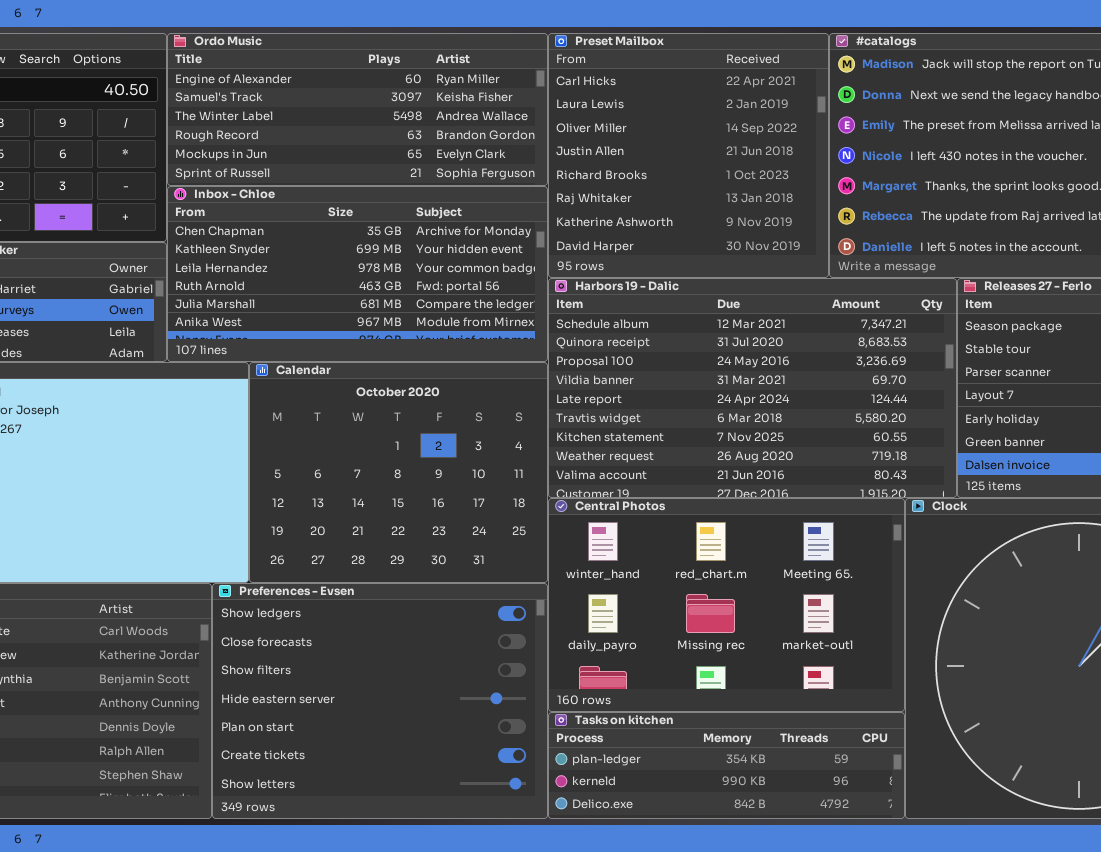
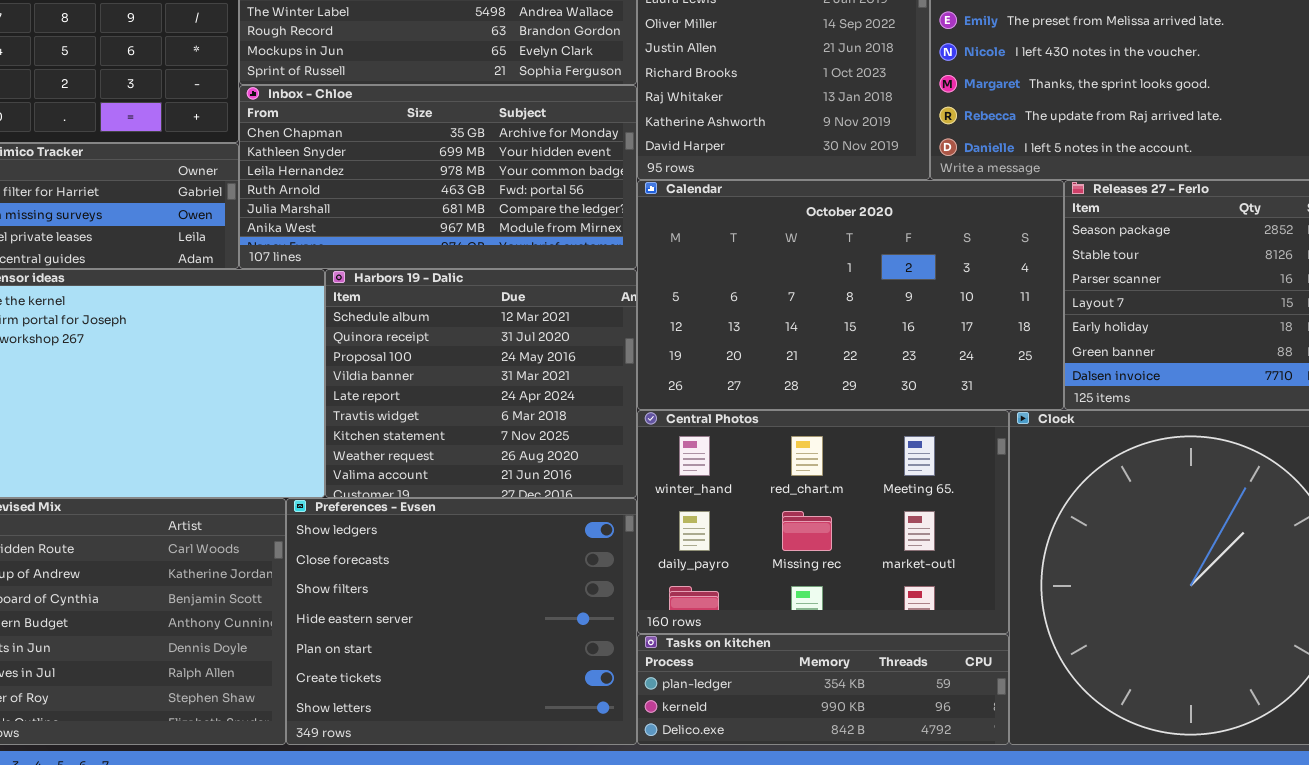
Harbors 19 - Dalic: [548,278,957,498] -> [325,269,637,498], moved, resized
Calendar: [249,362,548,583] -> [637,180,1064,410], moved, resized

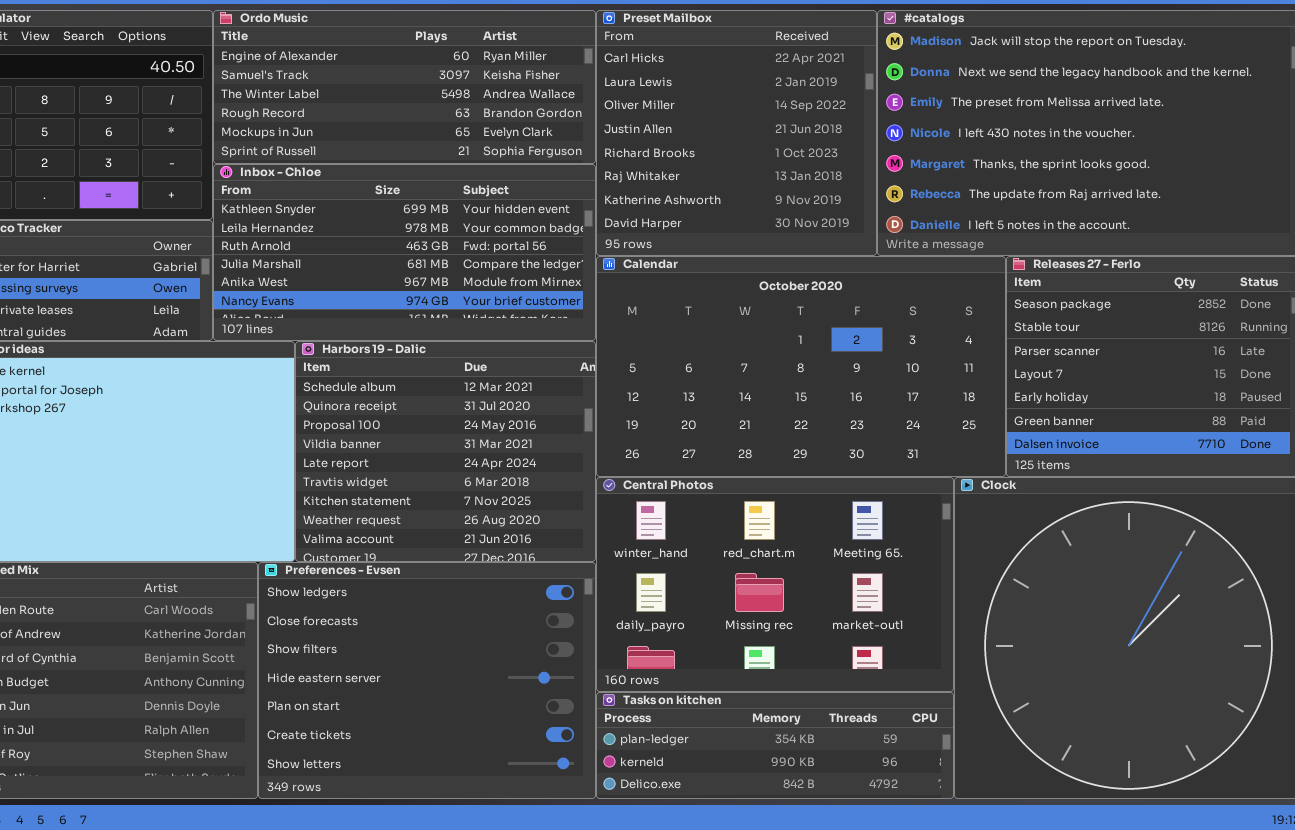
Inbox - Chloe: [239,85,637,269] -> [213,164,596,341], scrolled down 1 row

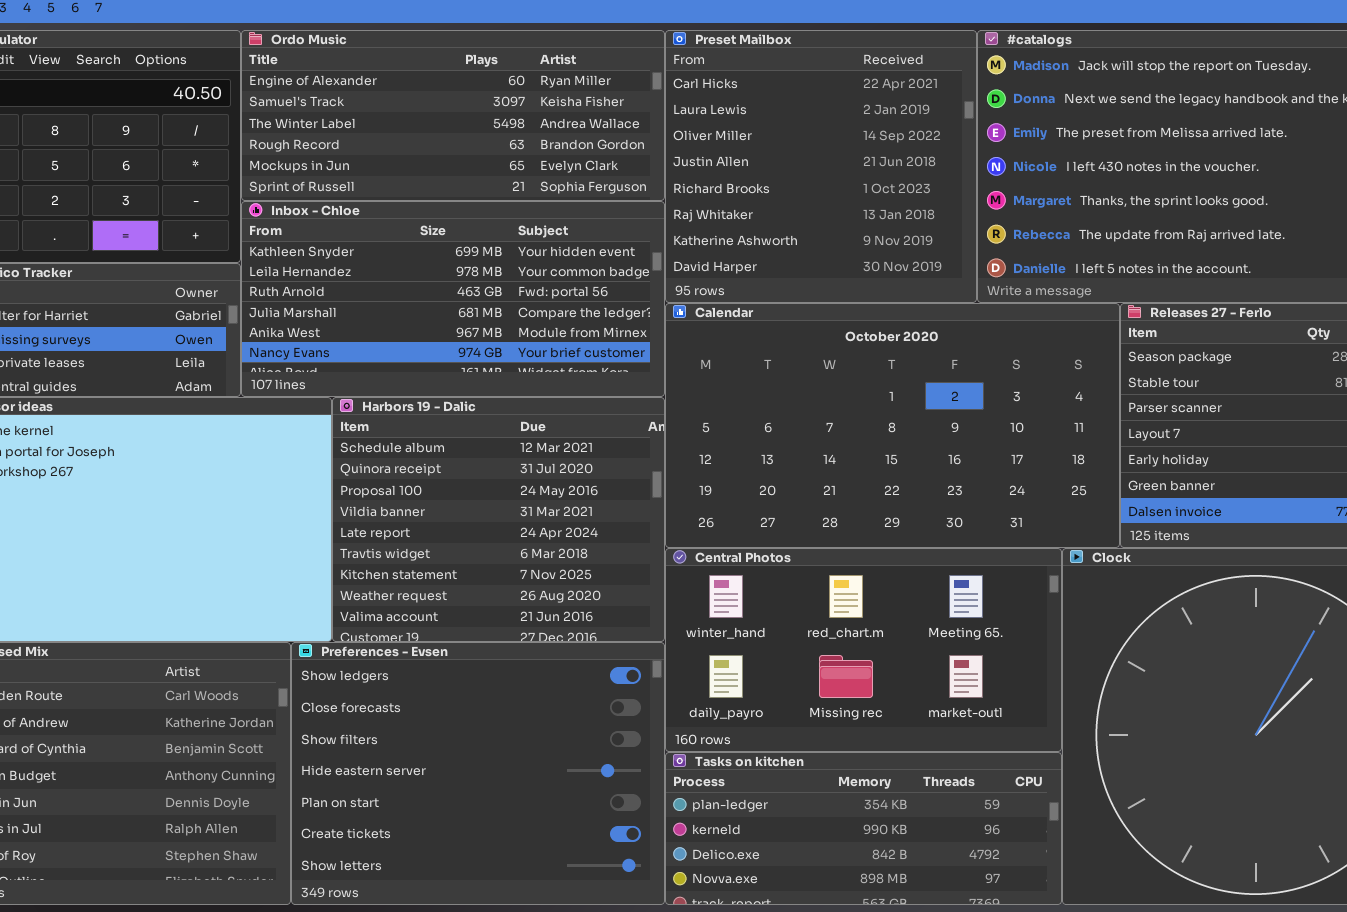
Central Photos: [596,477,954,692] -> [665,548,1062,752], resized
Tasks on kitchen: [596,692,954,799] -> [665,752,1062,905], resized

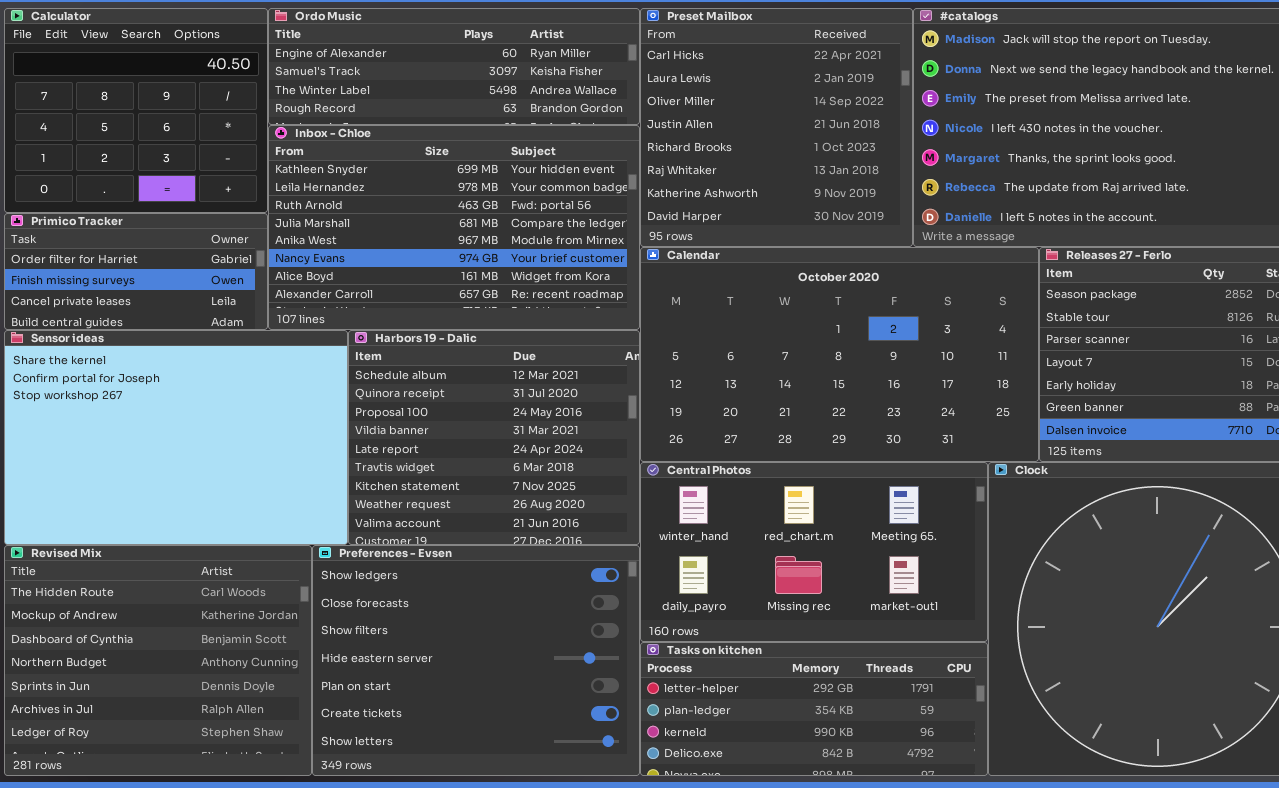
Ordo Music: [241,30,665,201] -> [268,8,640,125], resized
Inbox - Chloe: [241,201,665,397] -> [268,125,640,330], resized
Tasks on kitchen: [665,752,1062,905] -> [640,642,988,776], scrolled up 1 row

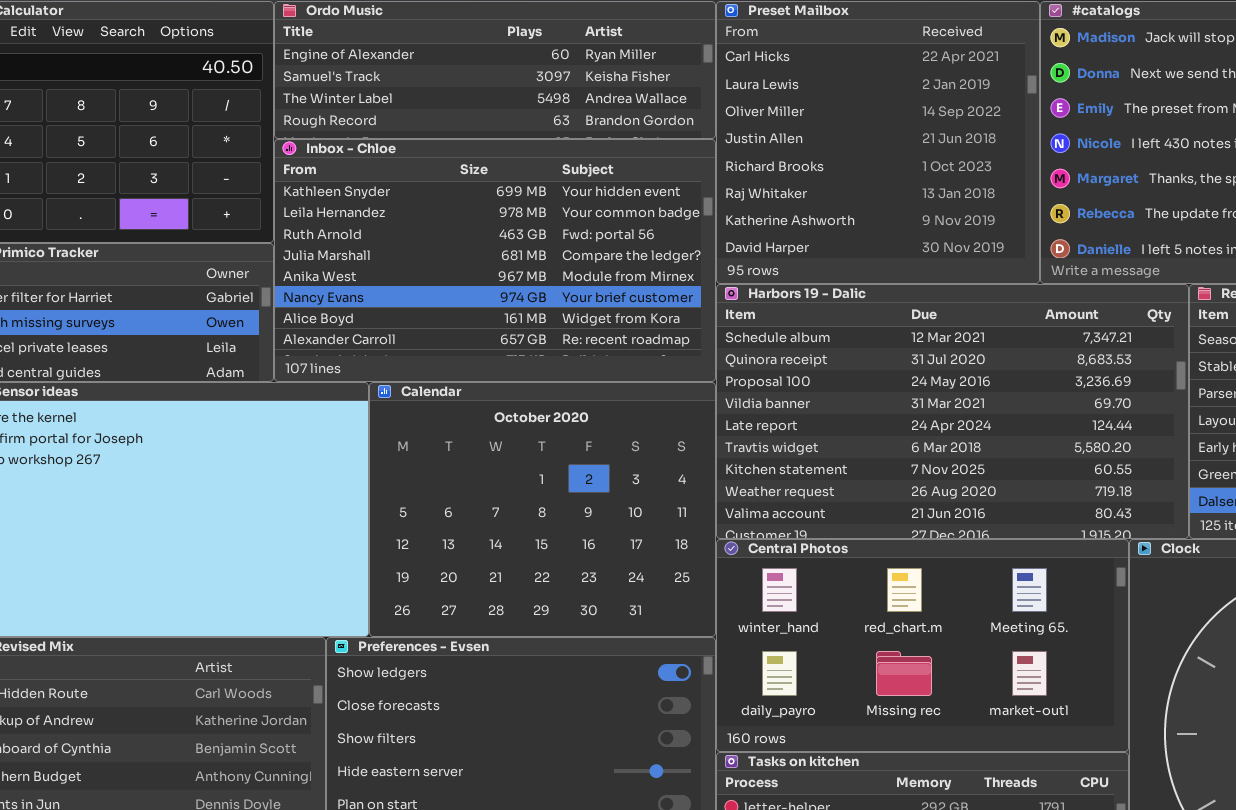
Calendar: [640,247,1039,462] -> [369,382,716,637], moved, resized
Harbors 19 - Dalic: [348,330,640,545] -> [716,284,1189,539], moved, resized

